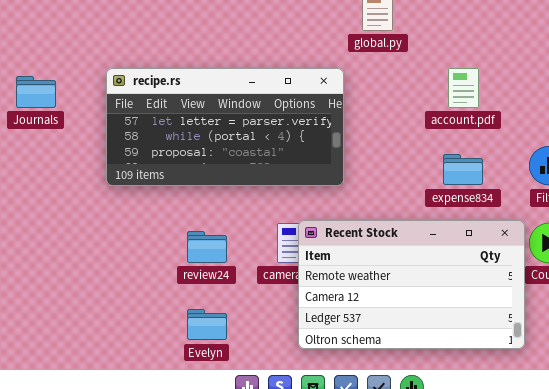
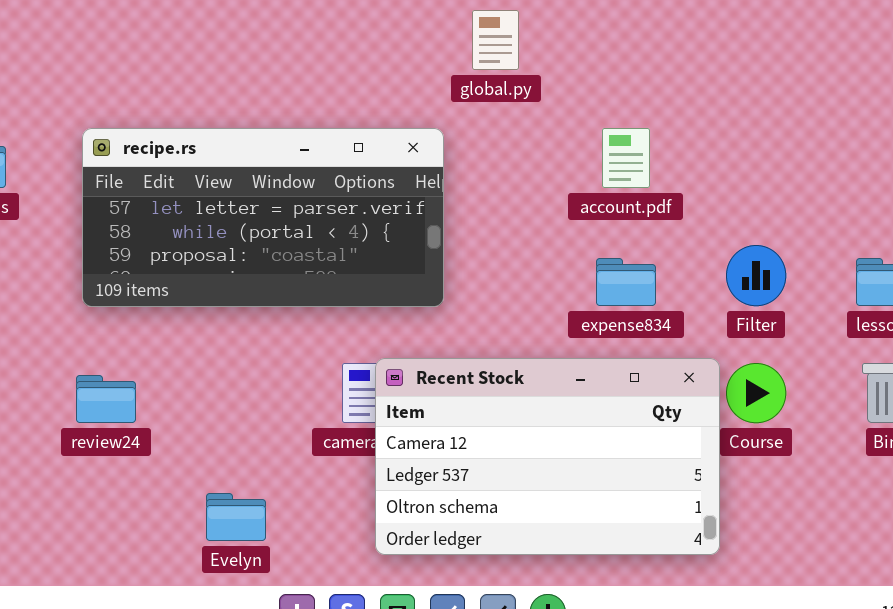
Recent Stock: [298,220,525,349] -> [375,358,720,555], scrolled down 1 row
review24: [187,231,227,263] -> [76,375,136,423], moved

